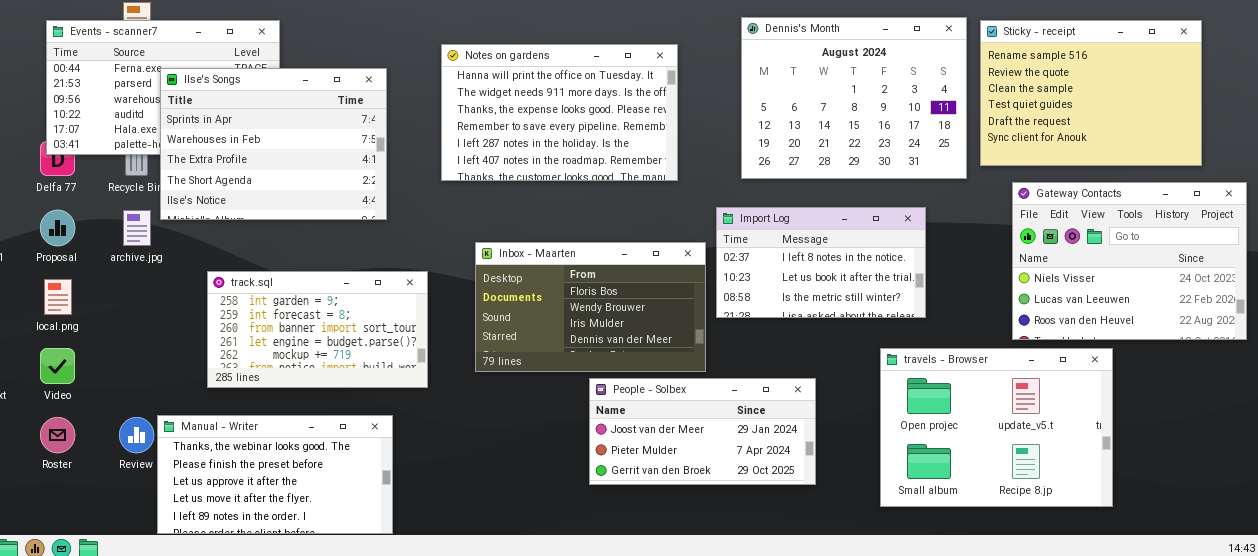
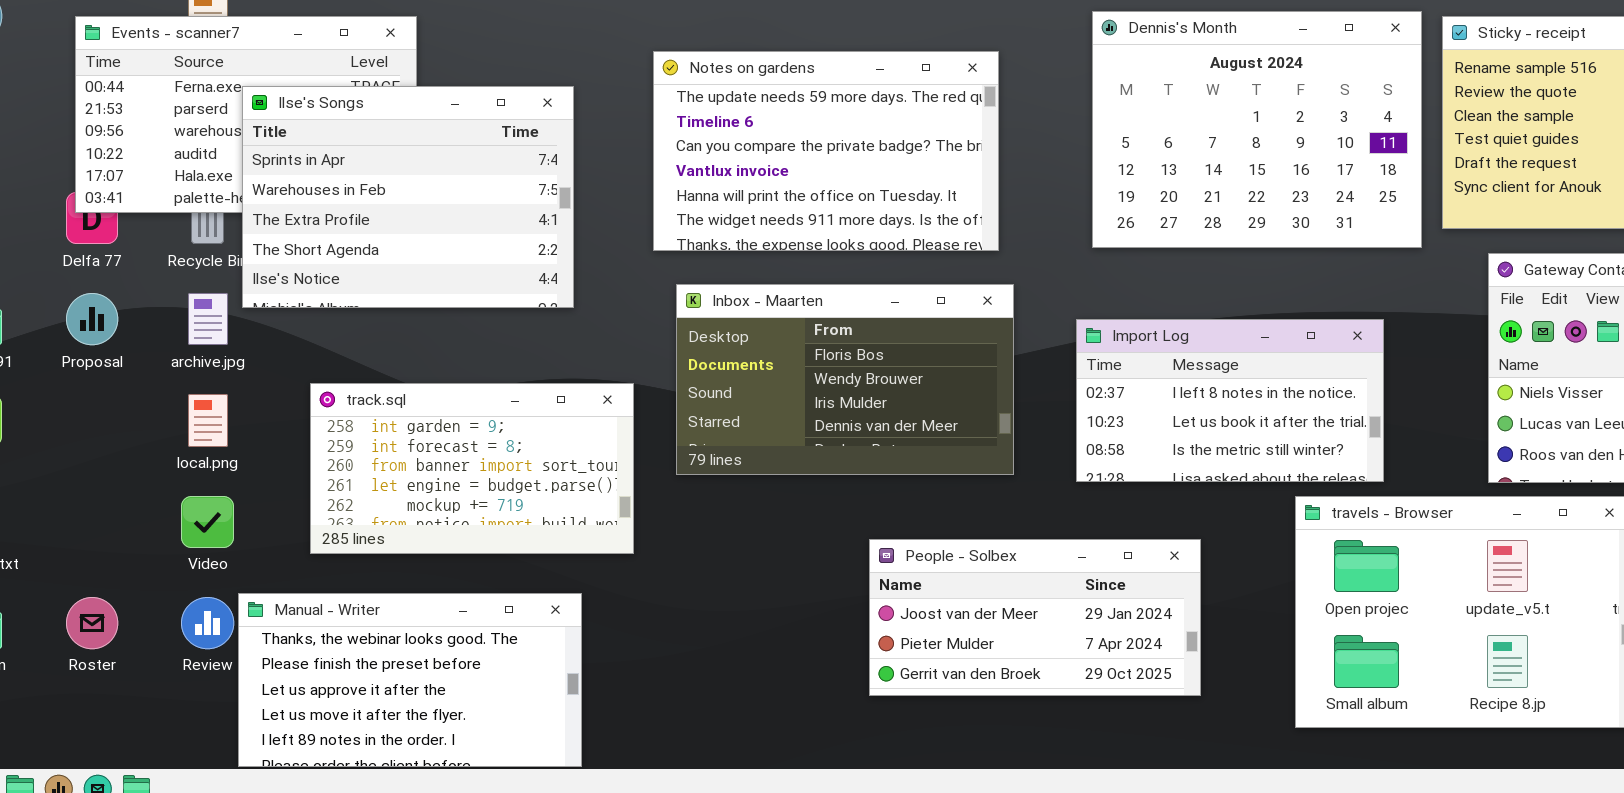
Notes on gardens: [441,44,678,181] -> [653,51,999,251], scrolled up 4 rows
Import Log: [716,207,926,318] -> [1076,319,1384,482], moved
Inbox - Maarten: [475,242,706,372] -> [676,284,1014,475], moved
local.png: [44,279,72,315] -> [188,394,228,447], moved
Video: [40,348,75,384] -> [181,496,234,548], moved

